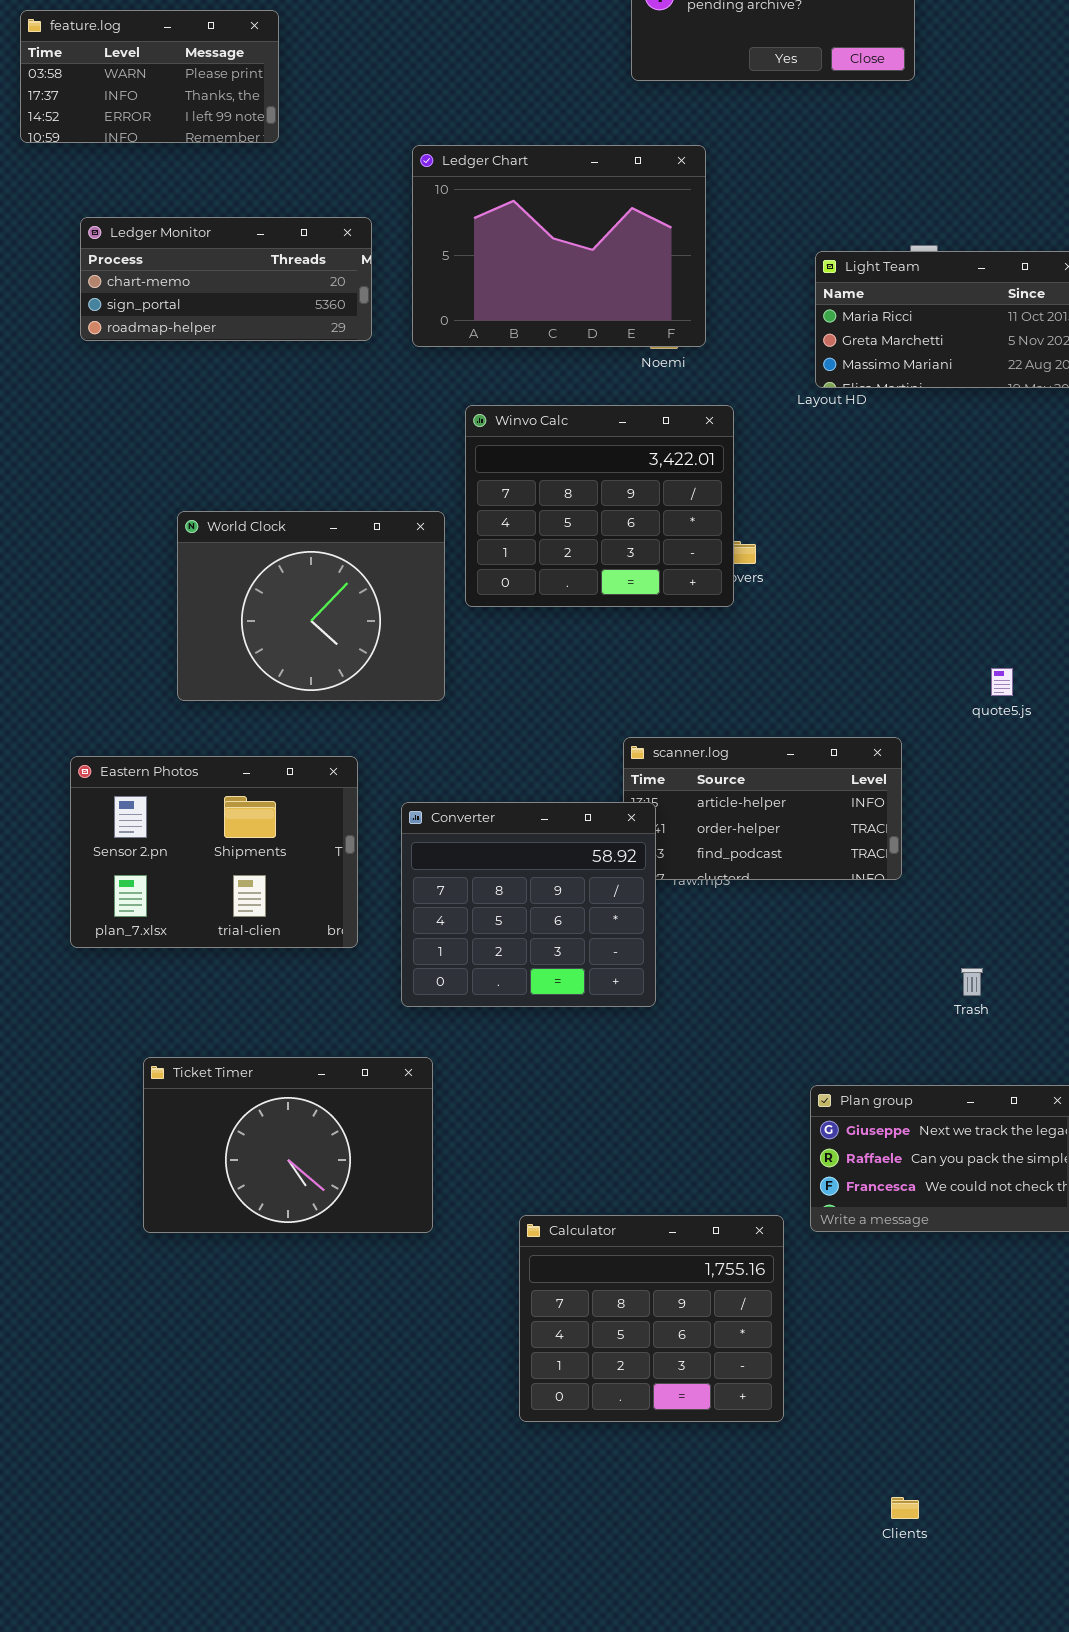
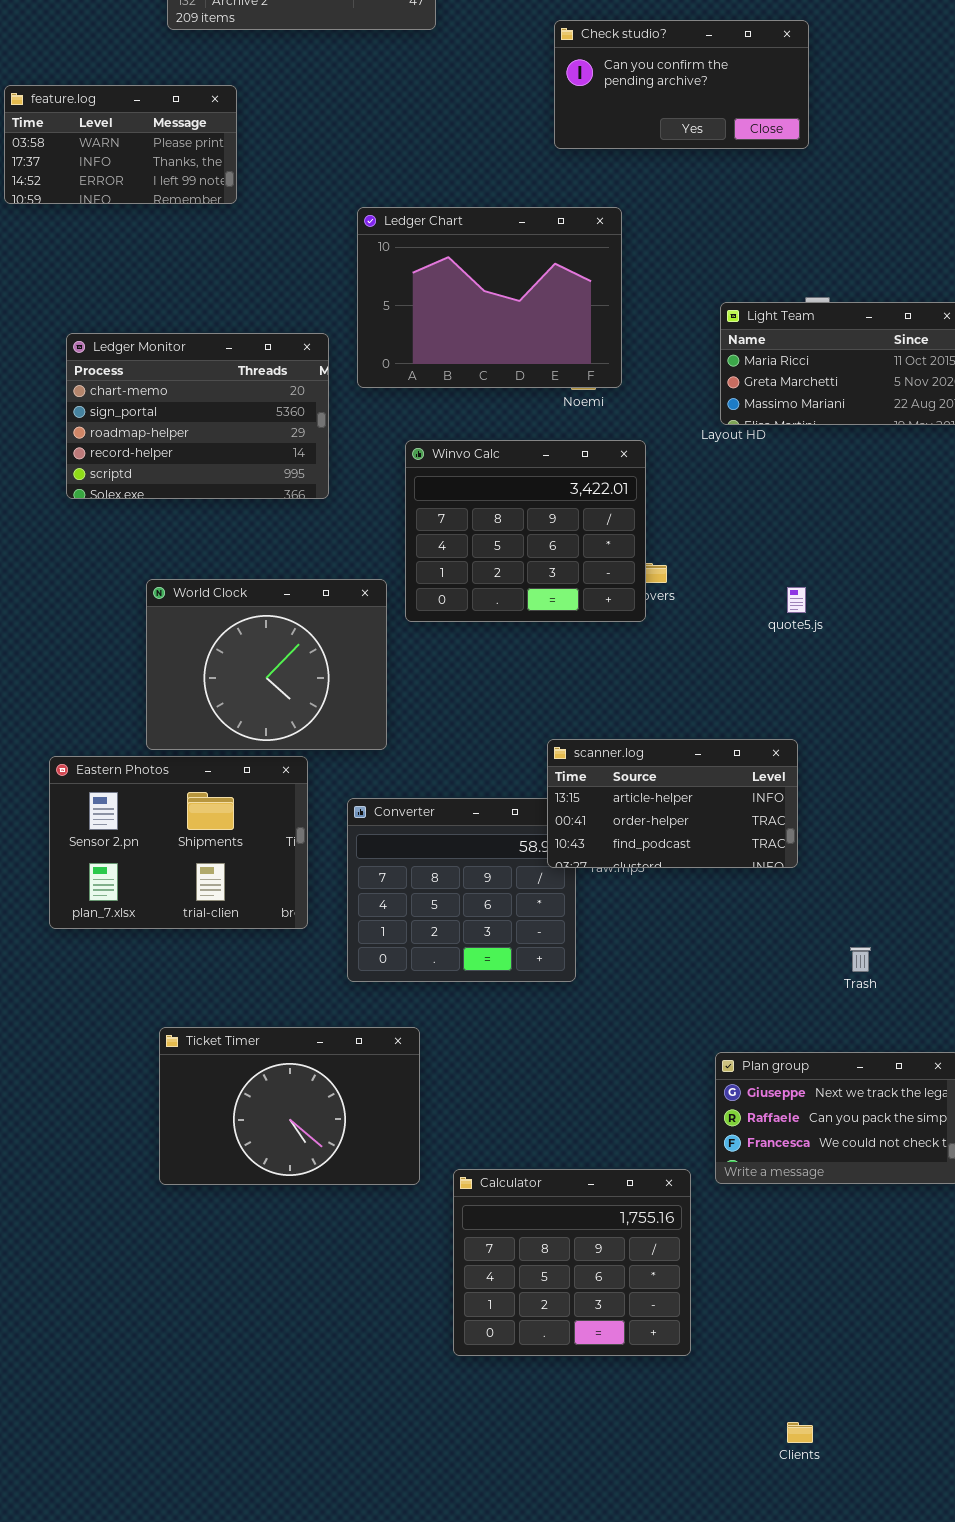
Ledger Monitor: [80,217,372,341] -> [66,333,329,499], moved, resized
World Clock: [177,511,445,701] -> [146,579,387,750], moved
quote5.js: [991,668,1013,696] -> [787,587,806,613], moved
scanner.log: [623,737,902,880] -> [547,739,798,868], raised
Ticket Timer: [143,1057,433,1233] -> [159,1027,420,1185], moved

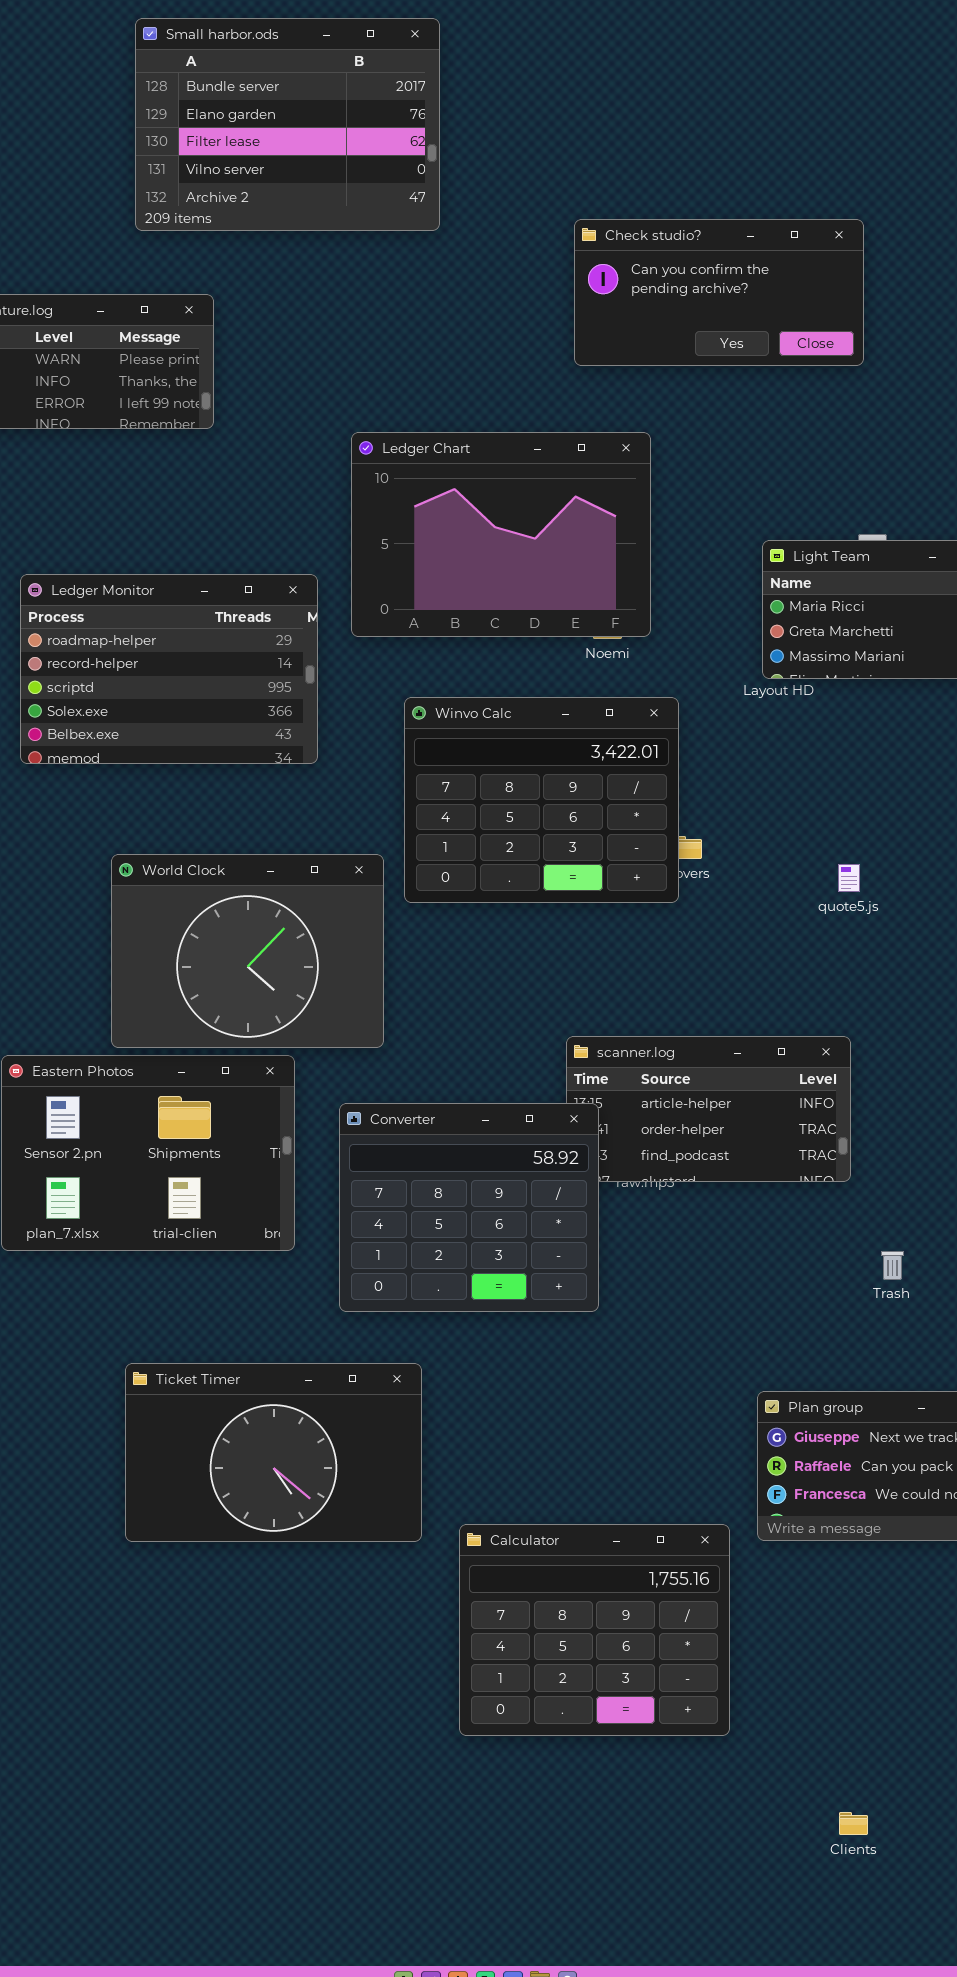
Ledger Monitor: [66,333,329,499] -> [20,574,318,764], scrolled down 2 rows
Converter: [347,798,576,982] -> [339,1103,599,1312], raised
Trash: [850,947,871,972] -> [881,1251,904,1280], moved

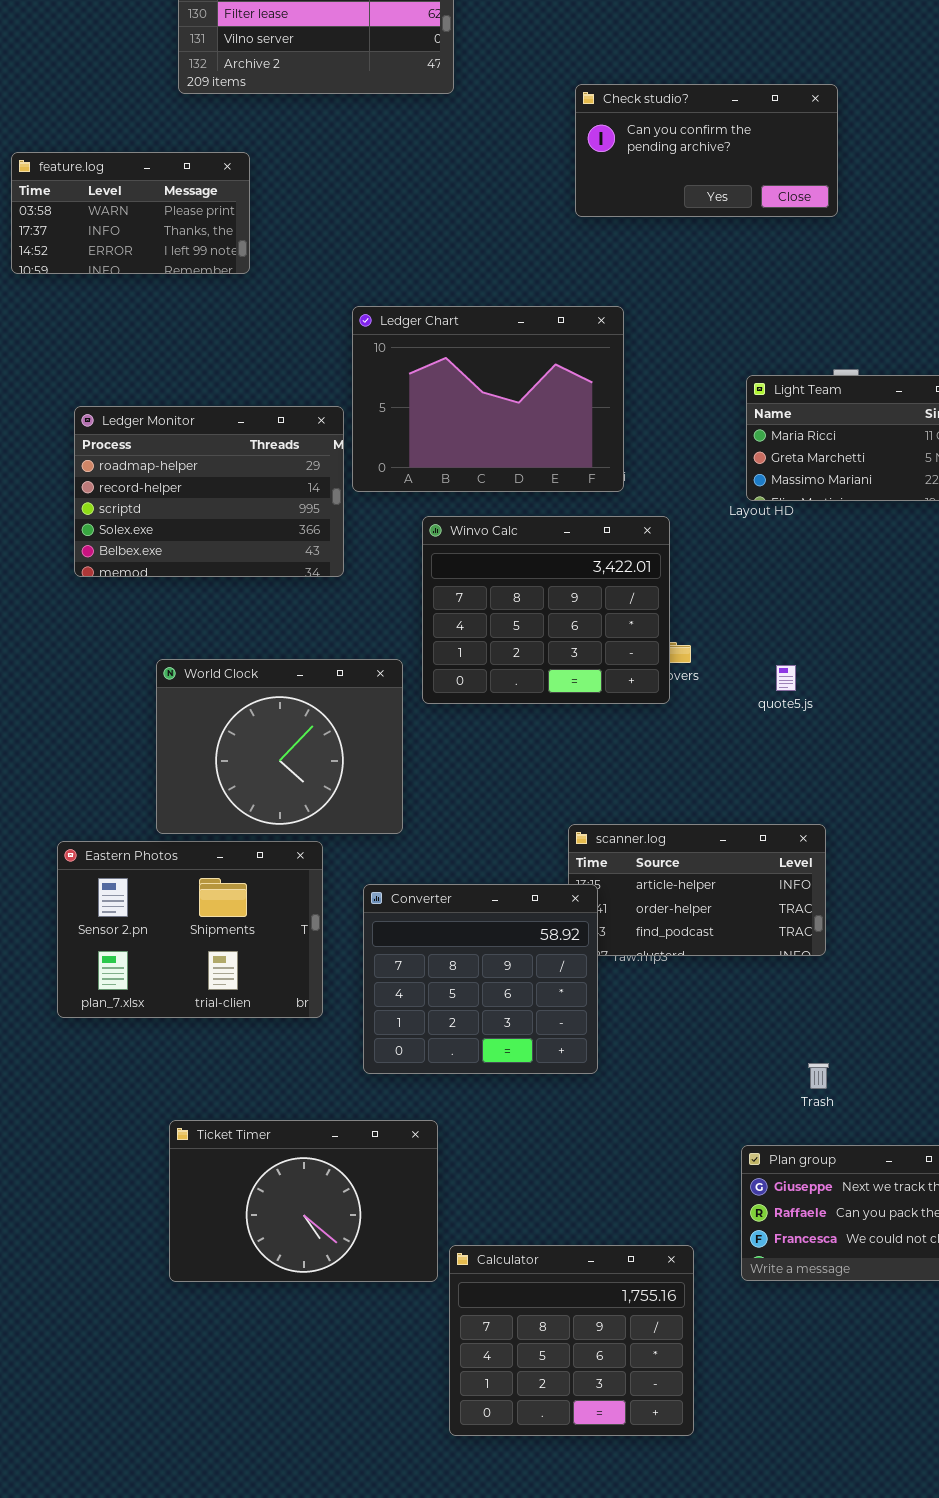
Ledger Chart: [351,432,651,637] -> [352,306,624,492], moved
quote5.js: [838,864,860,892] -> [776,665,796,691], moved
Trash: [881,1251,904,1280] -> [808,1063,829,1089], moved
Calculator: [459,1524,730,1736] -> [449,1245,694,1436], moved

